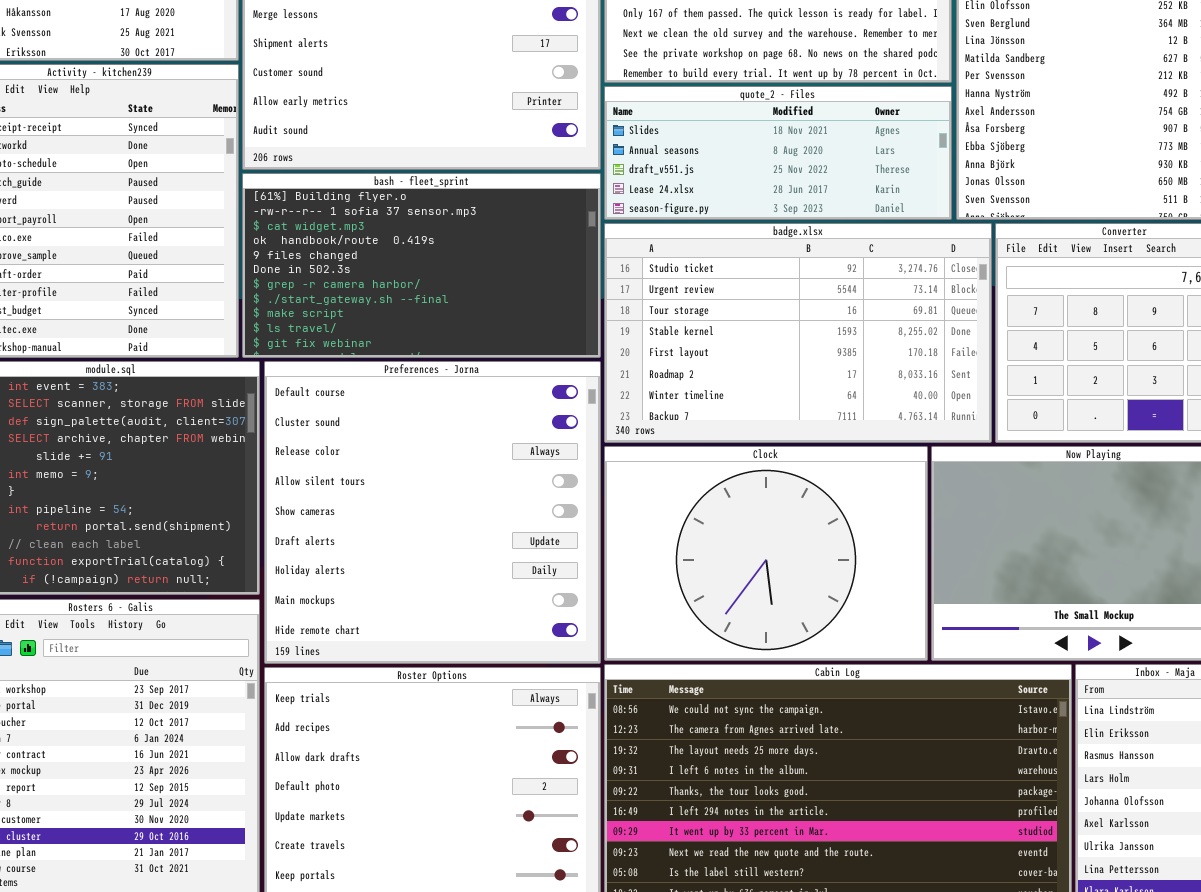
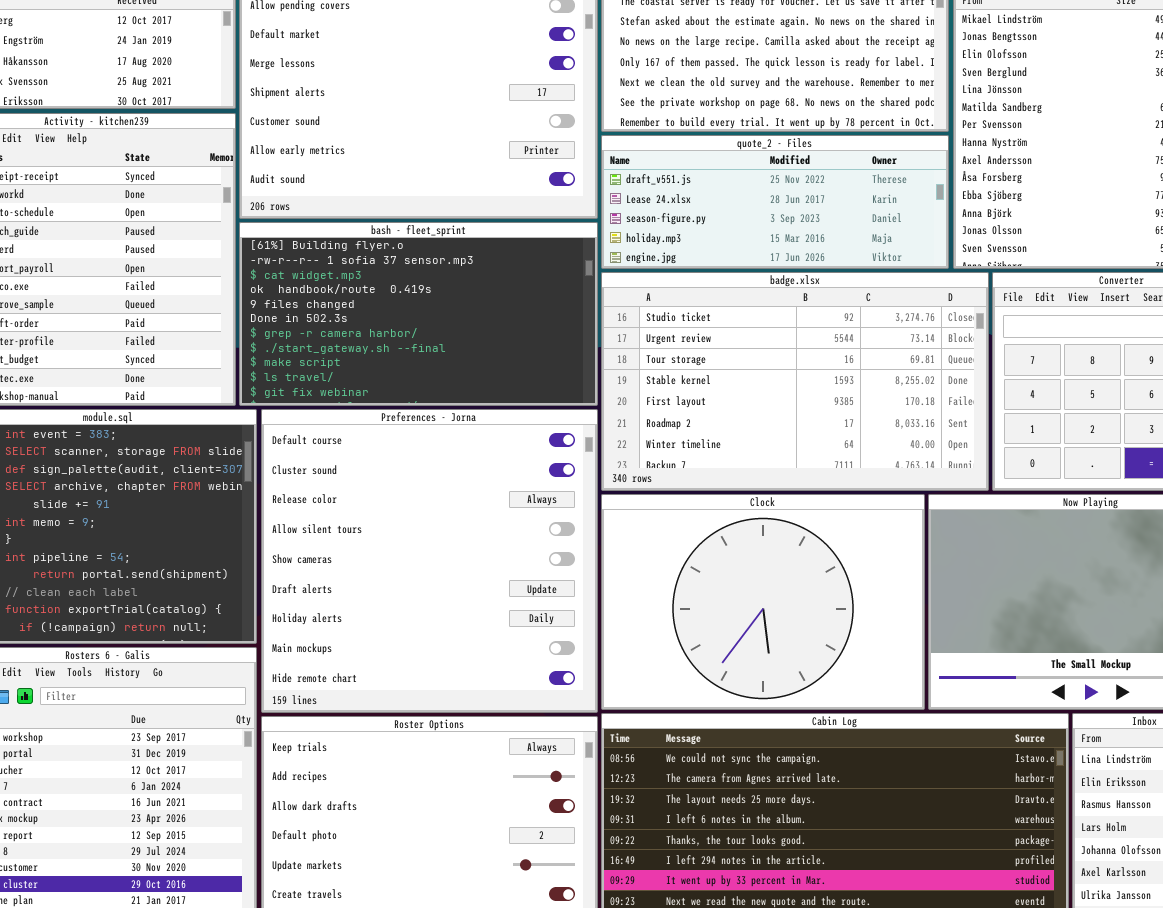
quote_2 - Files: [604,86,952,220] -> [601,135,949,269], scrolled down 2 rows

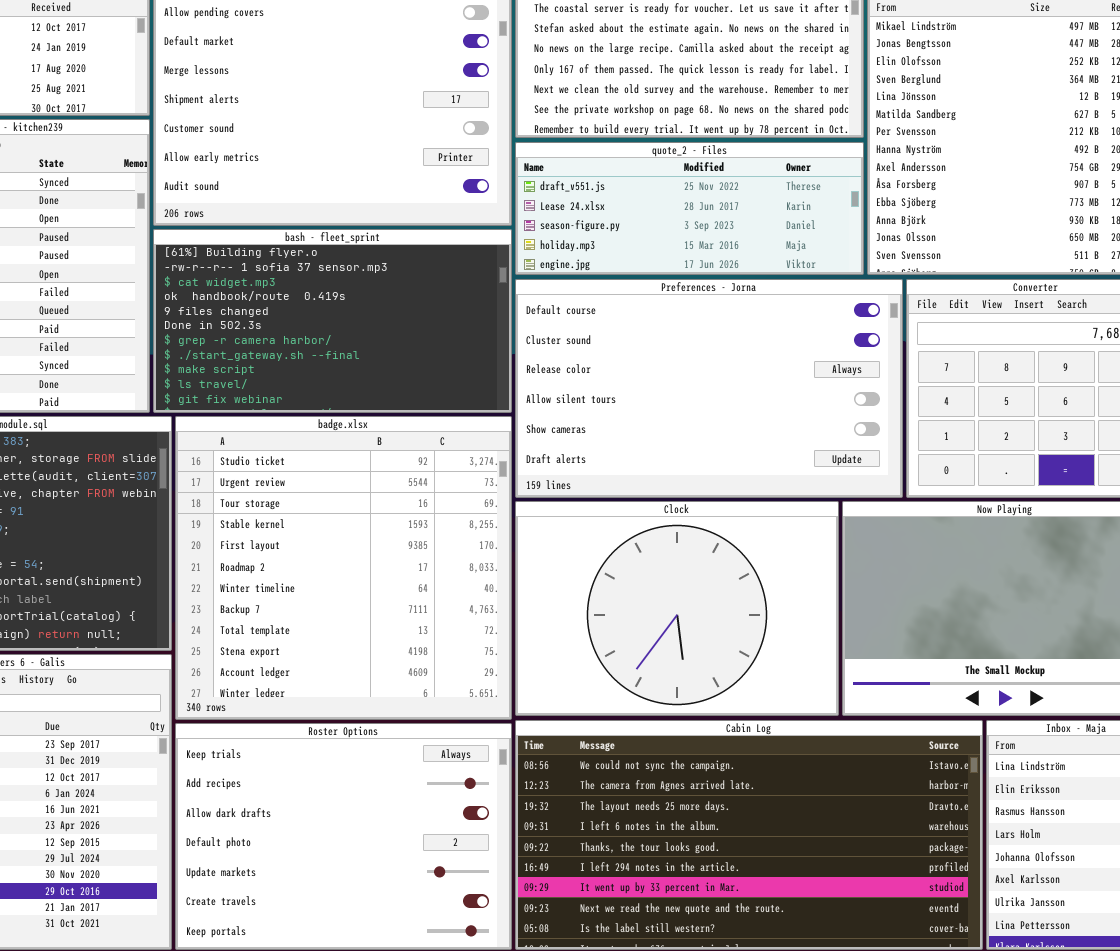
badge.xlsx: [601,272,989,491] -> [175,416,512,720], moved, resized
Preferences - Jorna: [261,409,598,713] -> [515,279,903,498], moved, resized

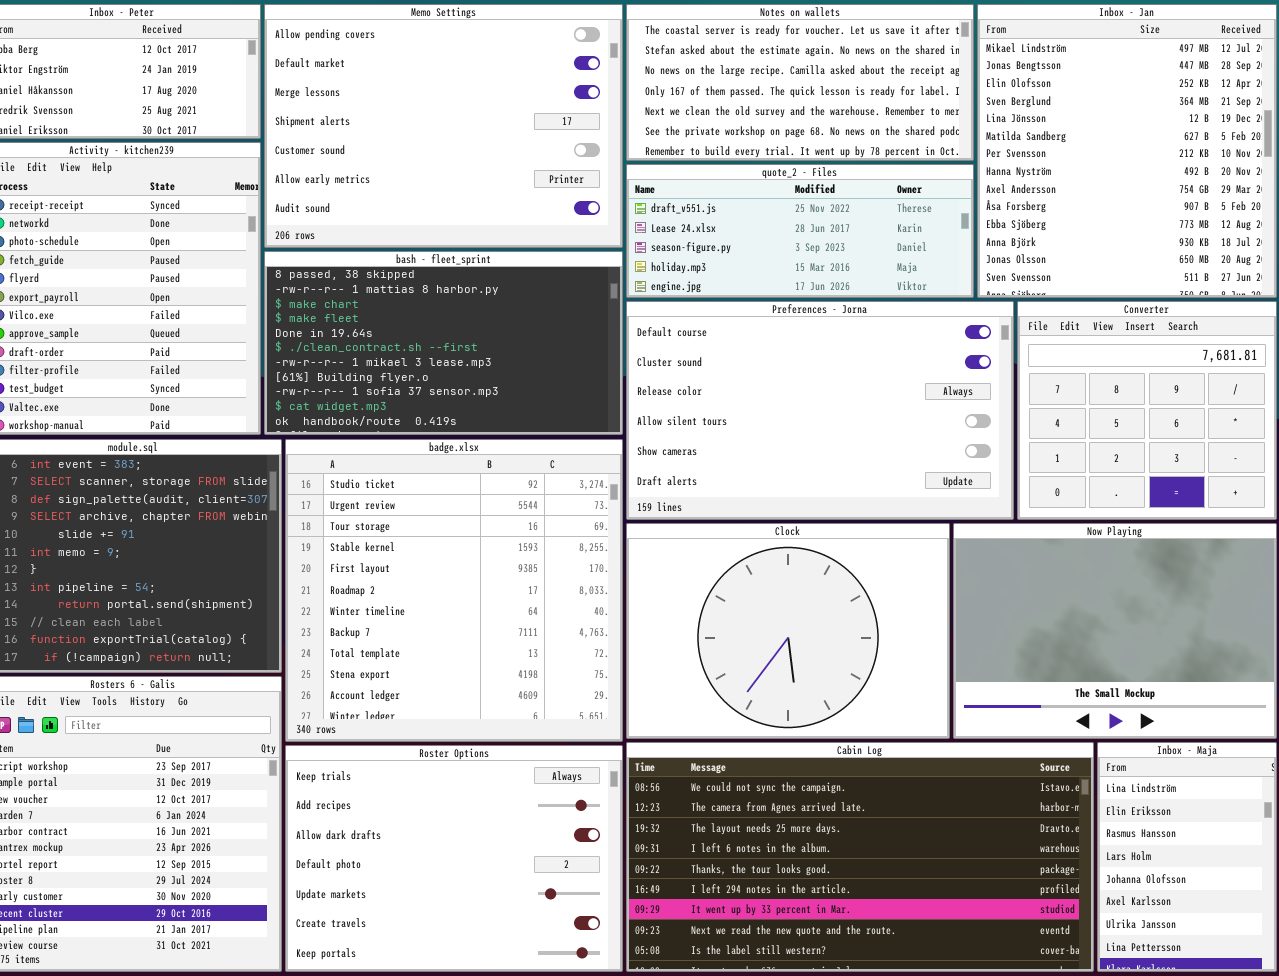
bash - fleet_sprint: [153,229,512,413] -> [264,251,623,435], scrolled up 7 rows

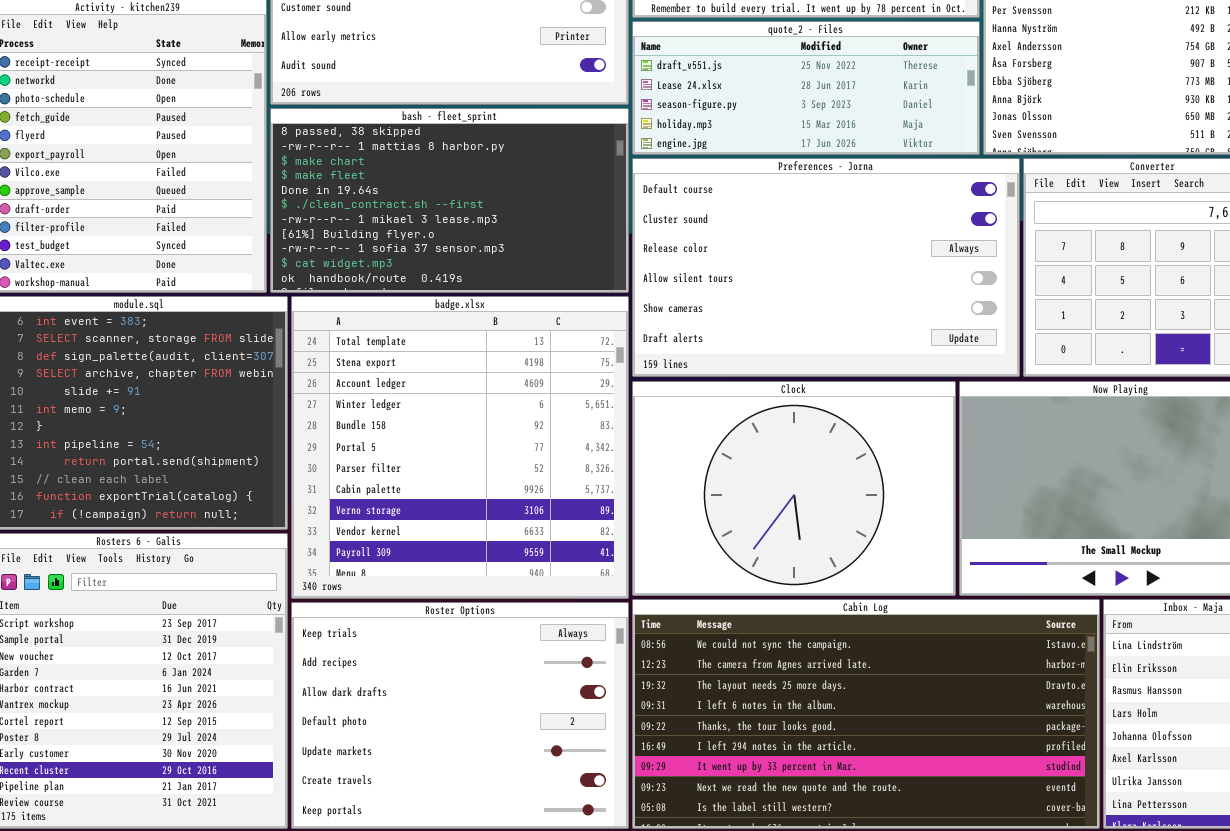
badge.xlsx: [285,439,623,742] -> [291,296,629,599], scrolled down 8 rows

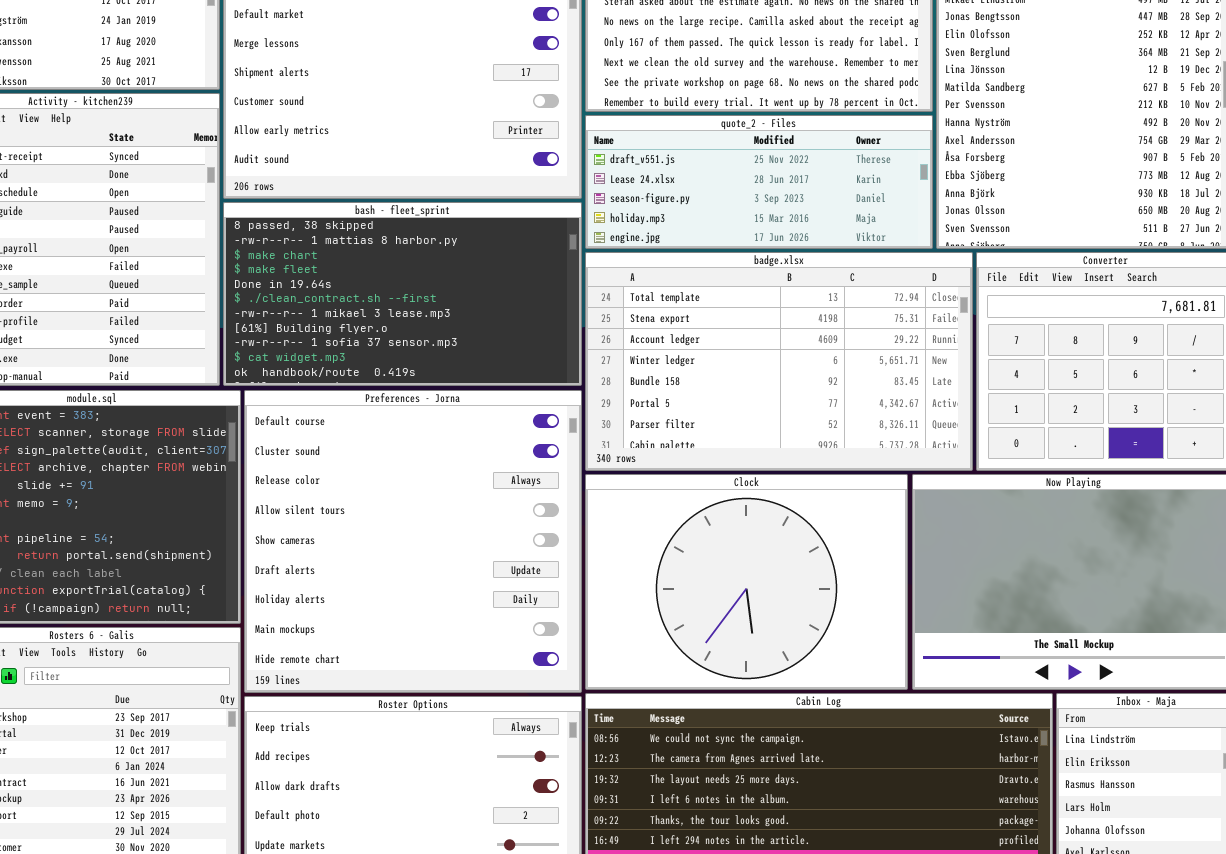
Preferences - Jorna: [632,158,1020,377] -> [244,390,582,693], moved, resized
badge.xlsx: [291,296,629,599] -> [585,252,973,471], moved, resized

